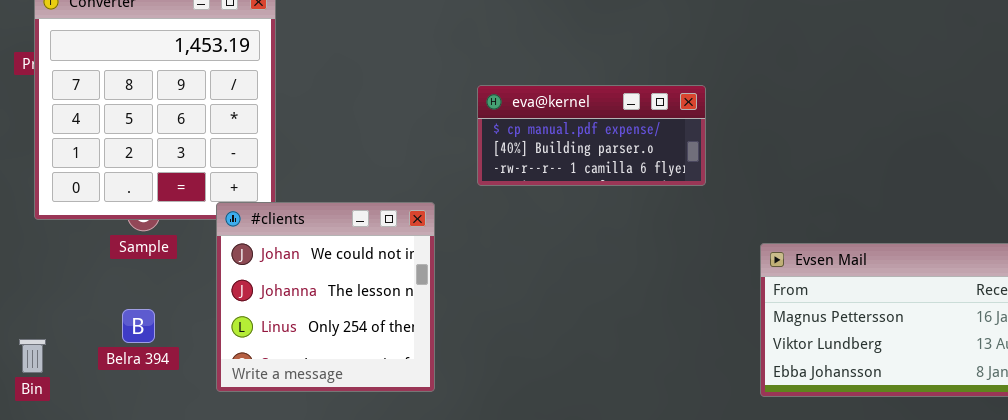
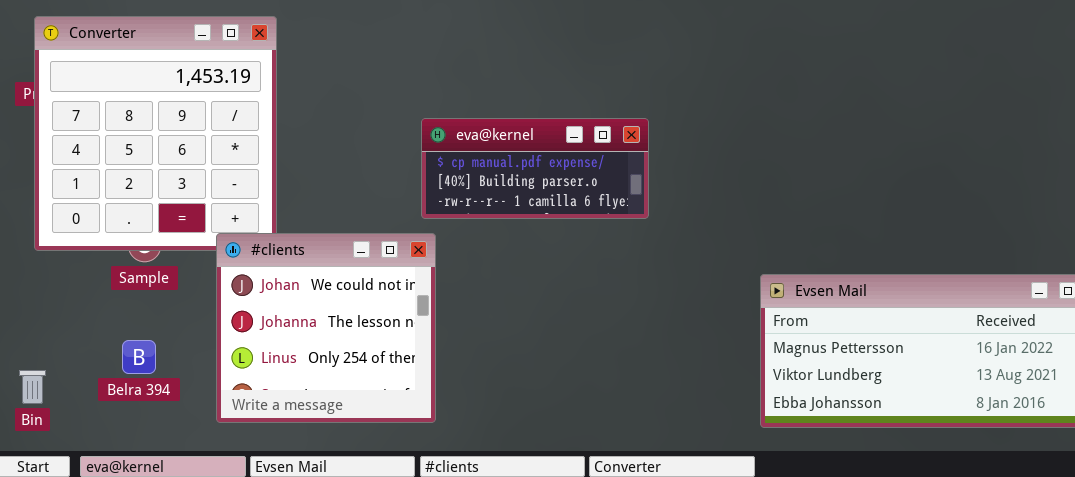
eva@kernel: [477,85,706,186] -> [421,118,649,219], moved

